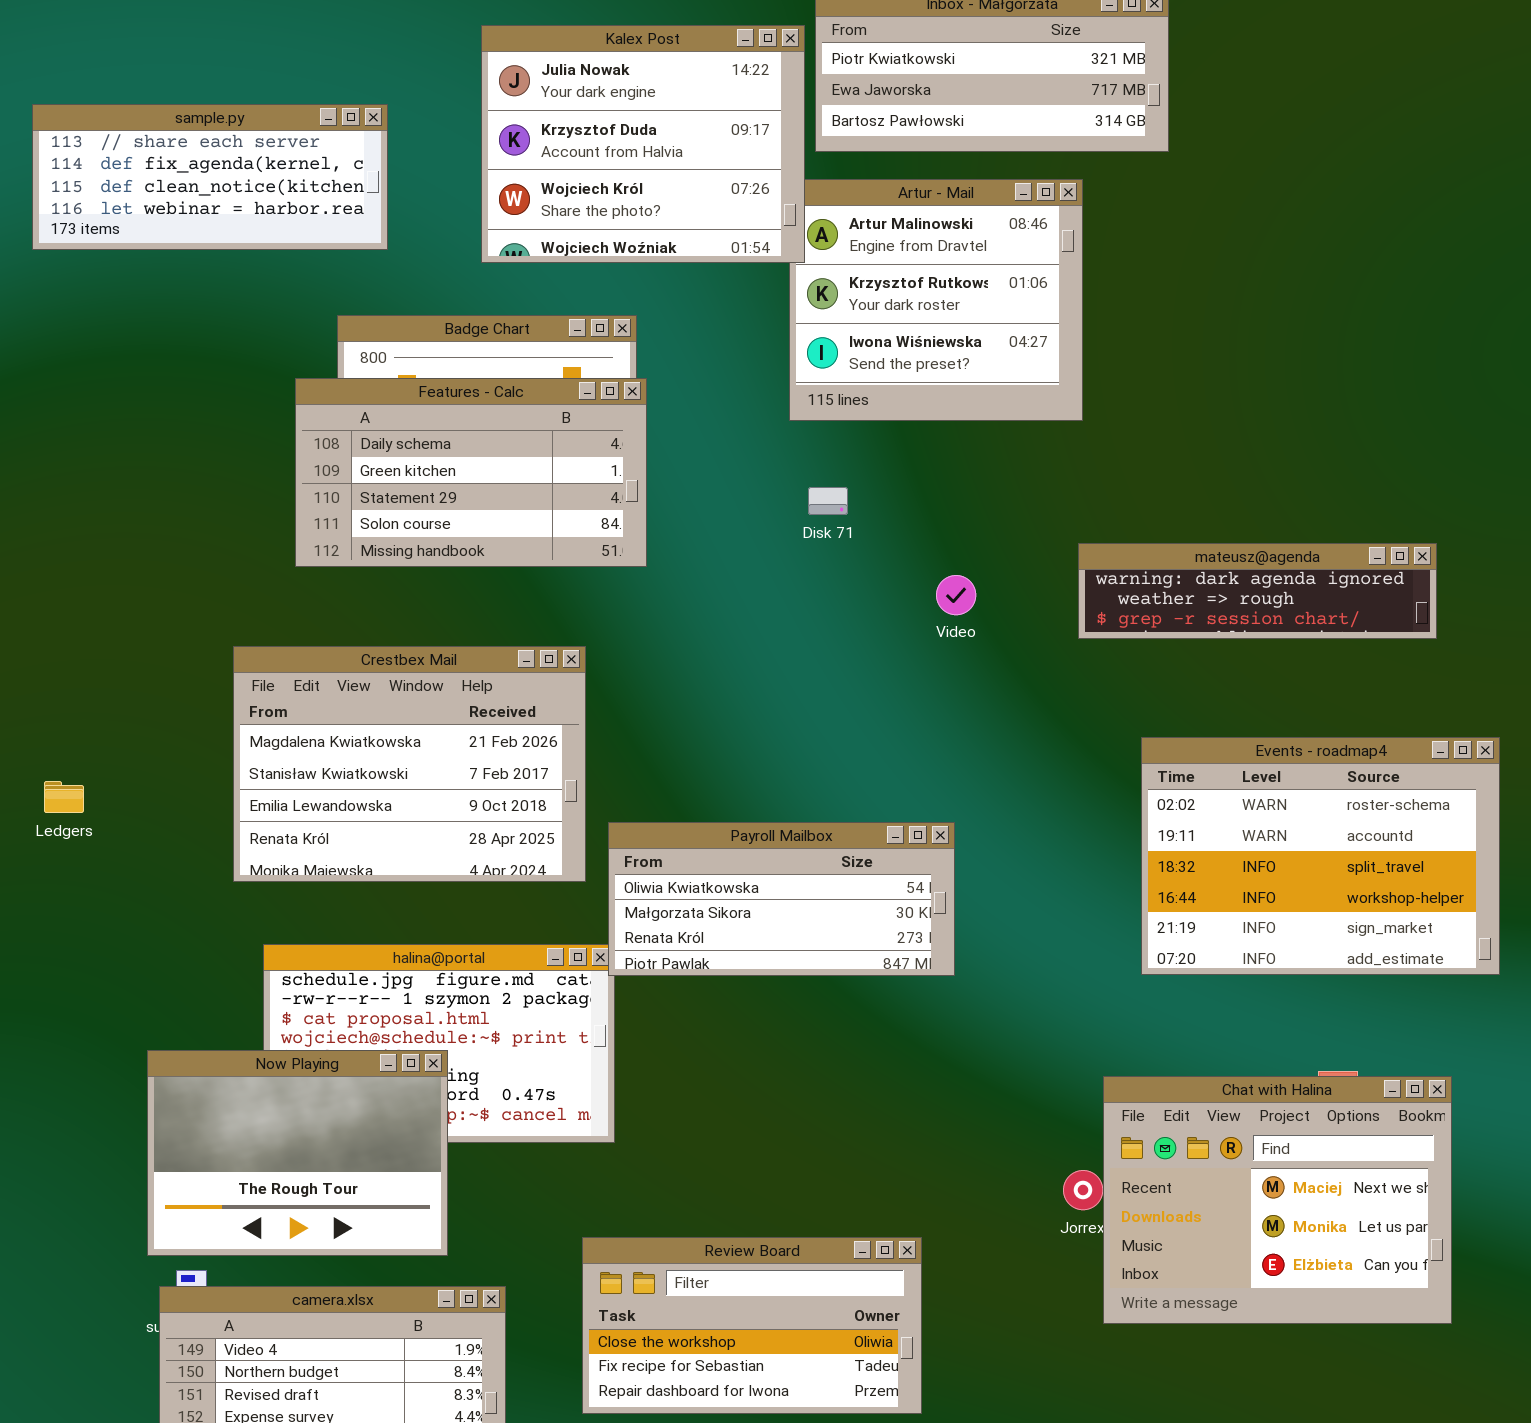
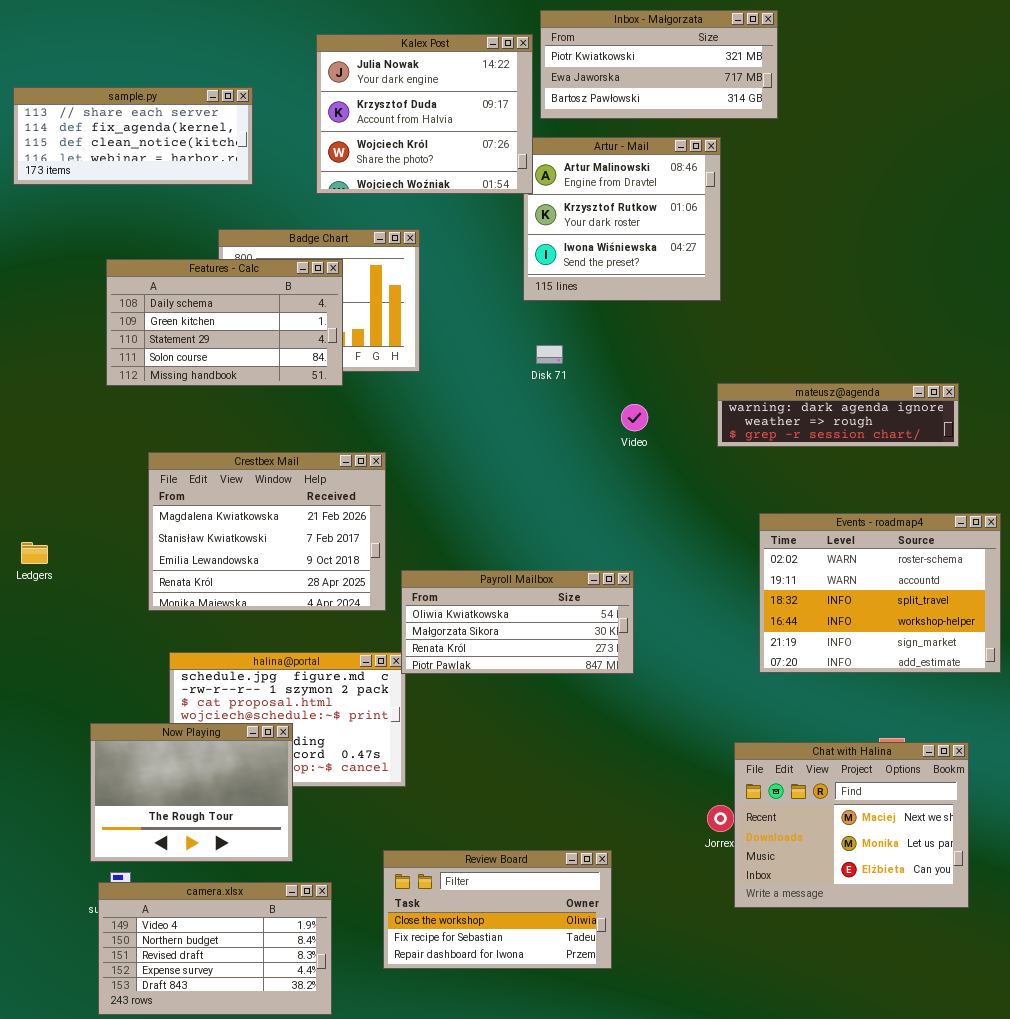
Features - Calc: [295,378,647,567] -> [106,259,343,386], moved

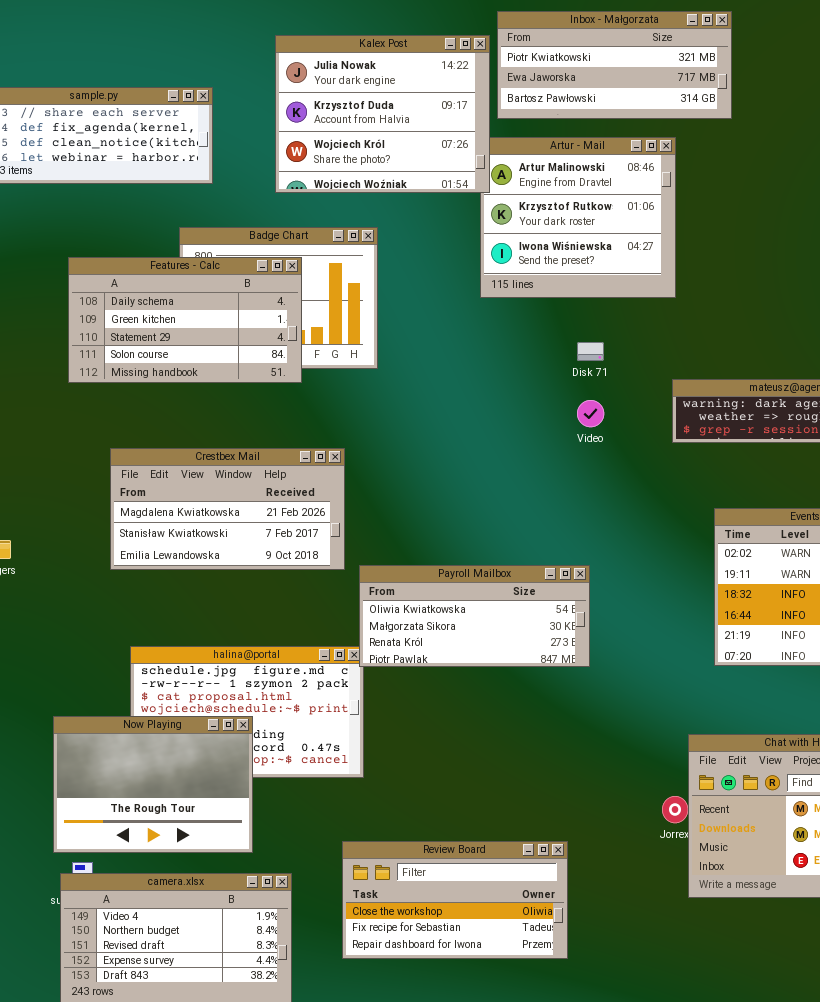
Disk 71: [536,345,563,364] -> [577,342,604,361], moved
Crestbex Mail: [148,452,386,611] -> [110,448,345,570], resized

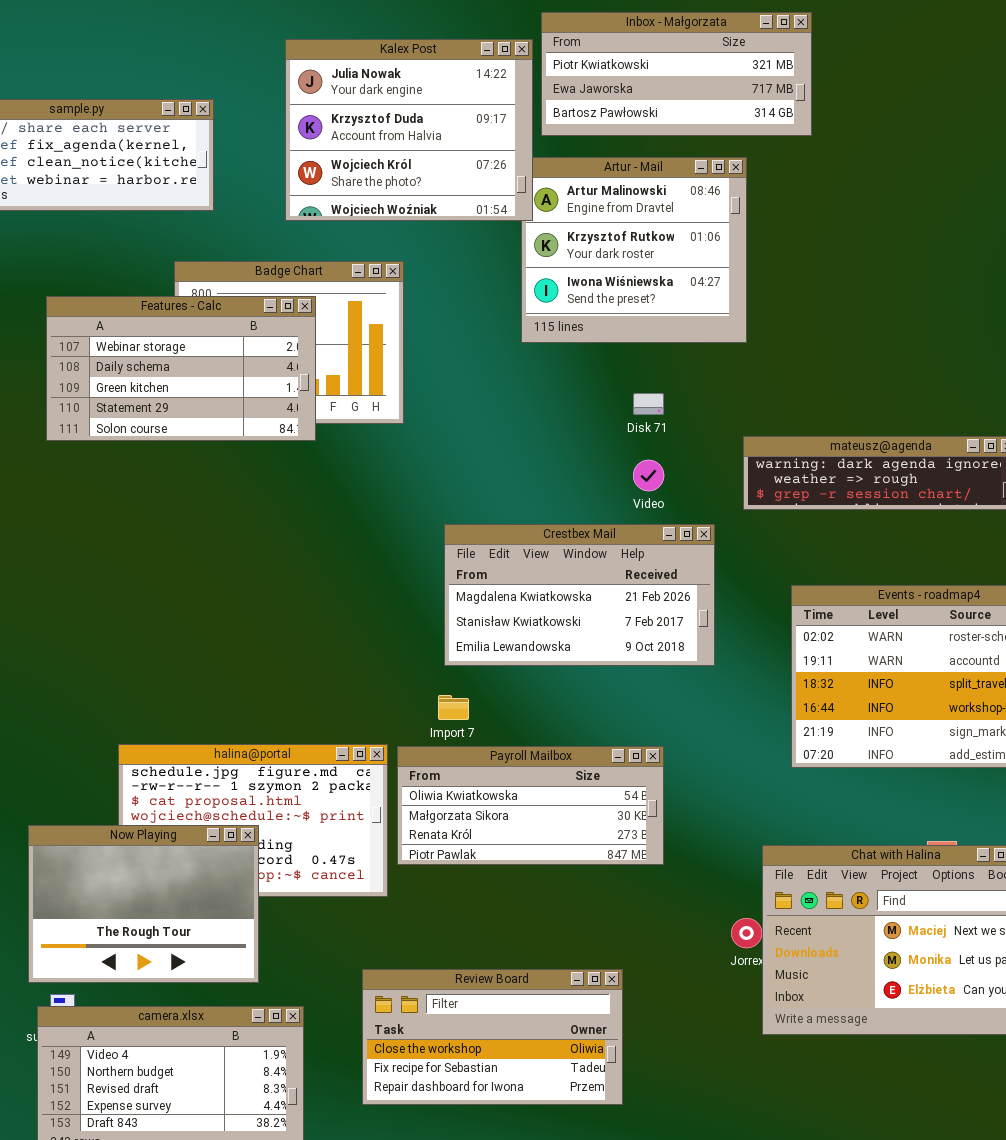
Features - Calc: [68,257,302,383] -> [46,296,316,441], scrolled up 1 row
Crestbex Mail: [110,448,345,570] -> [444,524,715,666], moved
Payroll Mailbox: [359,565,590,667] -> [397,746,664,865], moved

